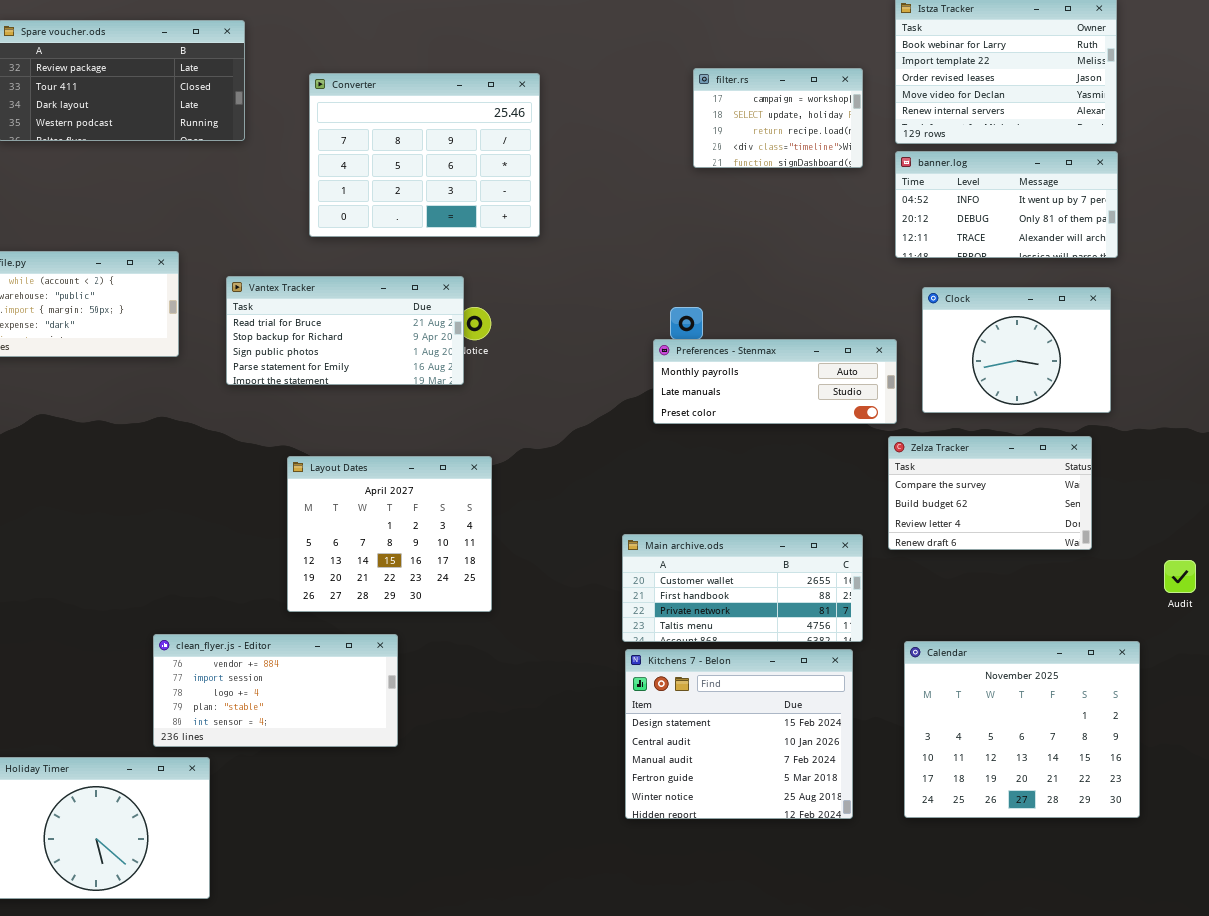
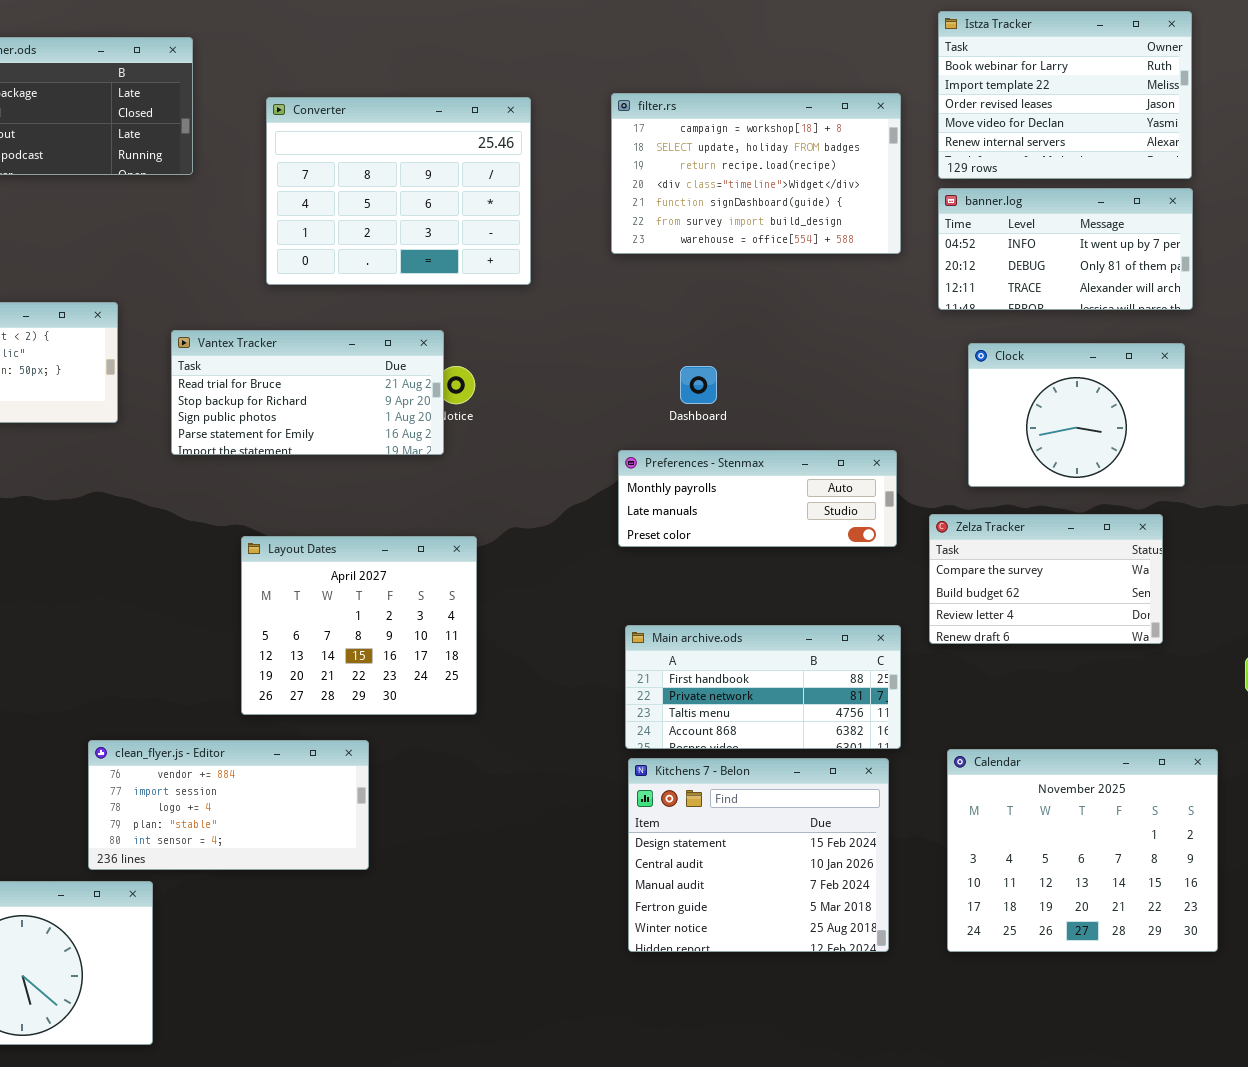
filter.rs: [693,68,863,168] -> [611,93,901,254], resized
Preferences - Stenmax: [653,339,897,424] -> [618,450,897,547], moved
Main archive.ods: [622,534,863,642] -> [625,625,901,749], scrolled down 1 row

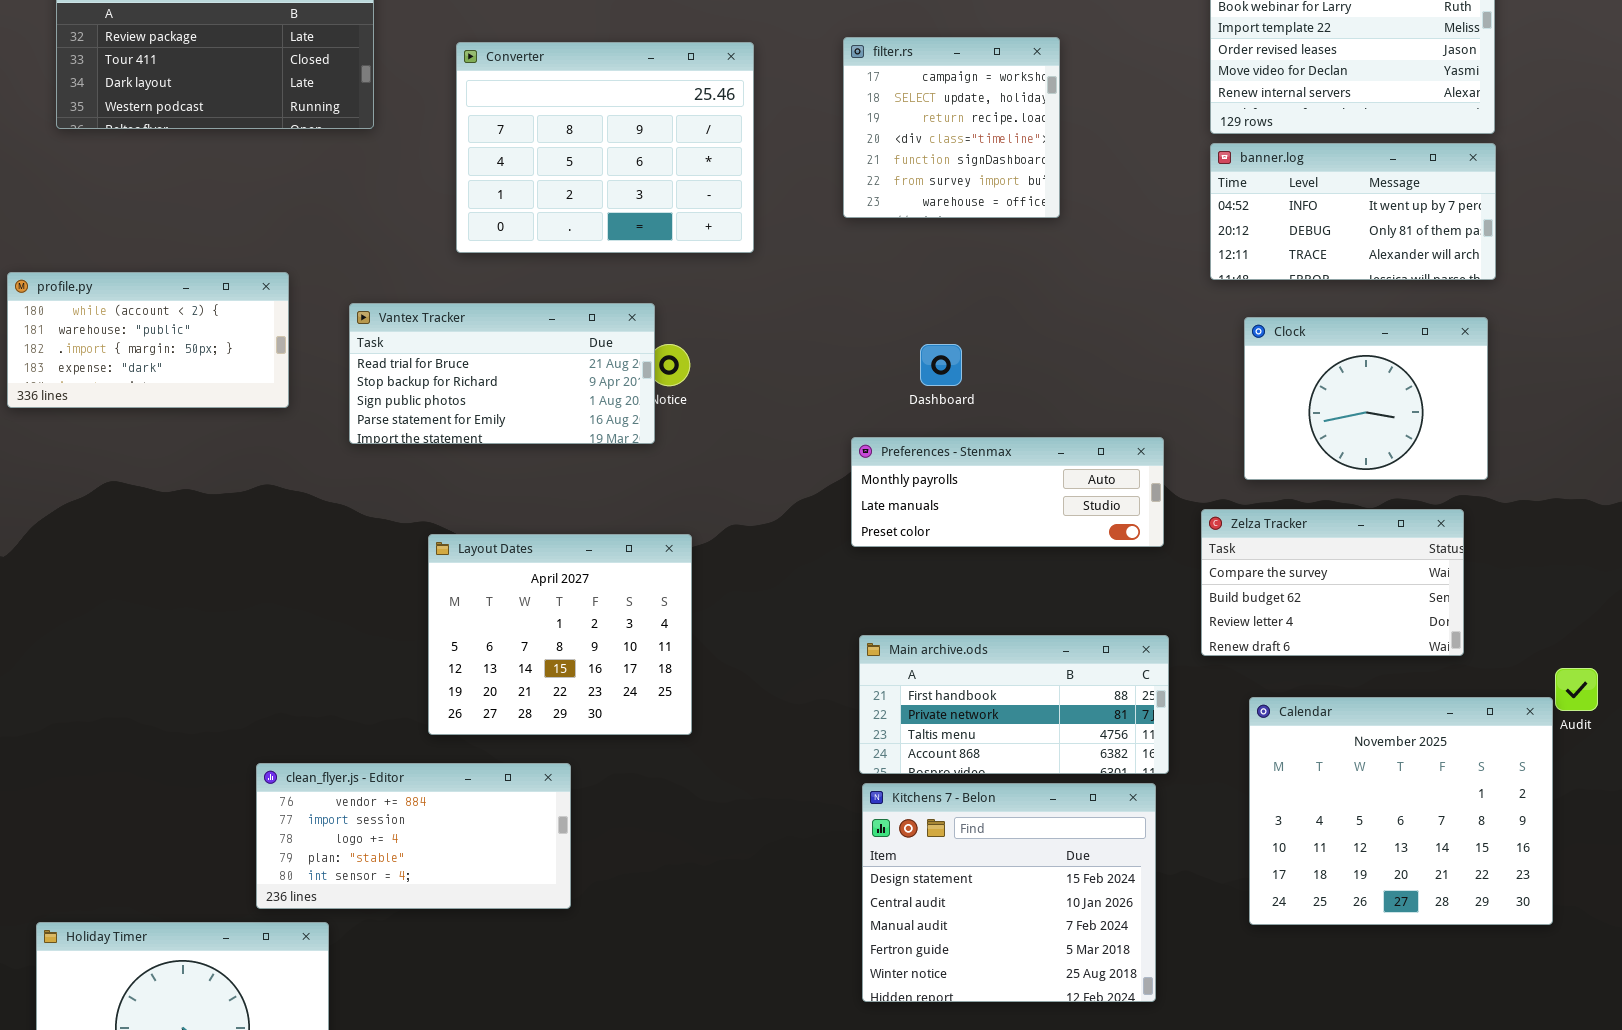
filter.rs: [611,93,901,254] -> [843,37,1060,218], resized
Calendar: [947,749,1218,952] -> [1249,697,1553,925], moved

